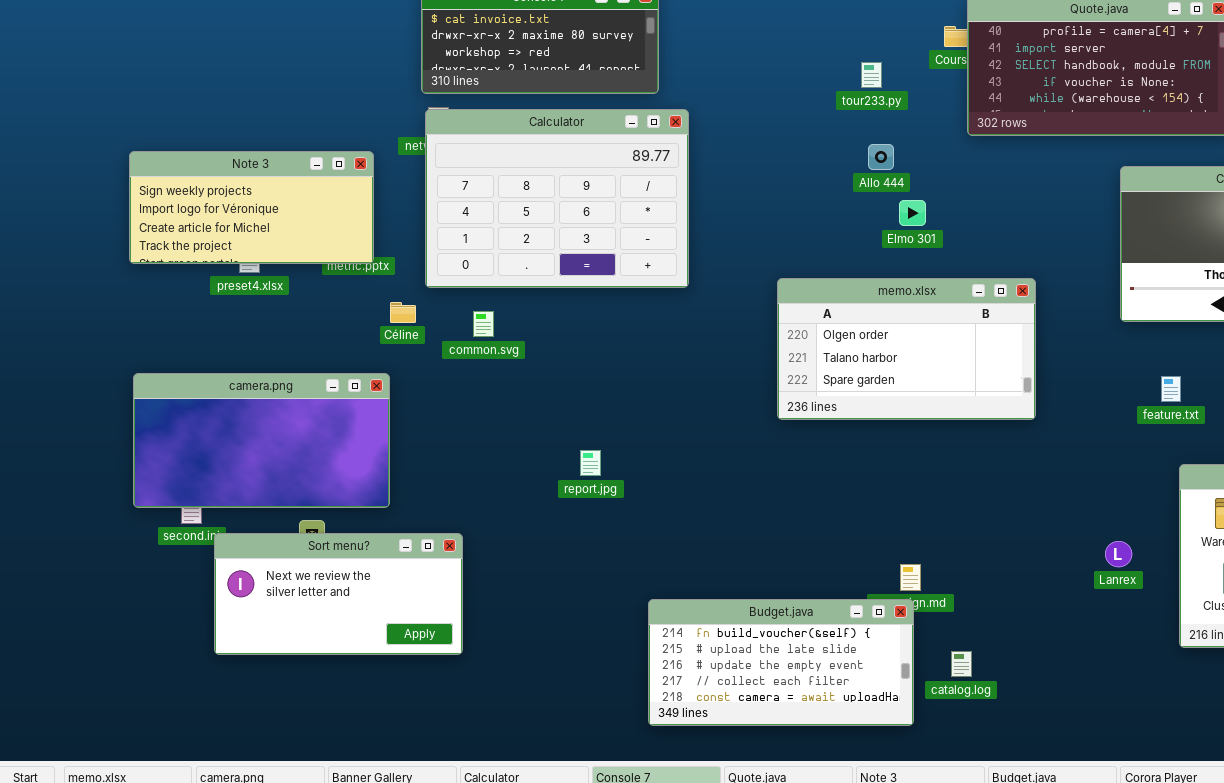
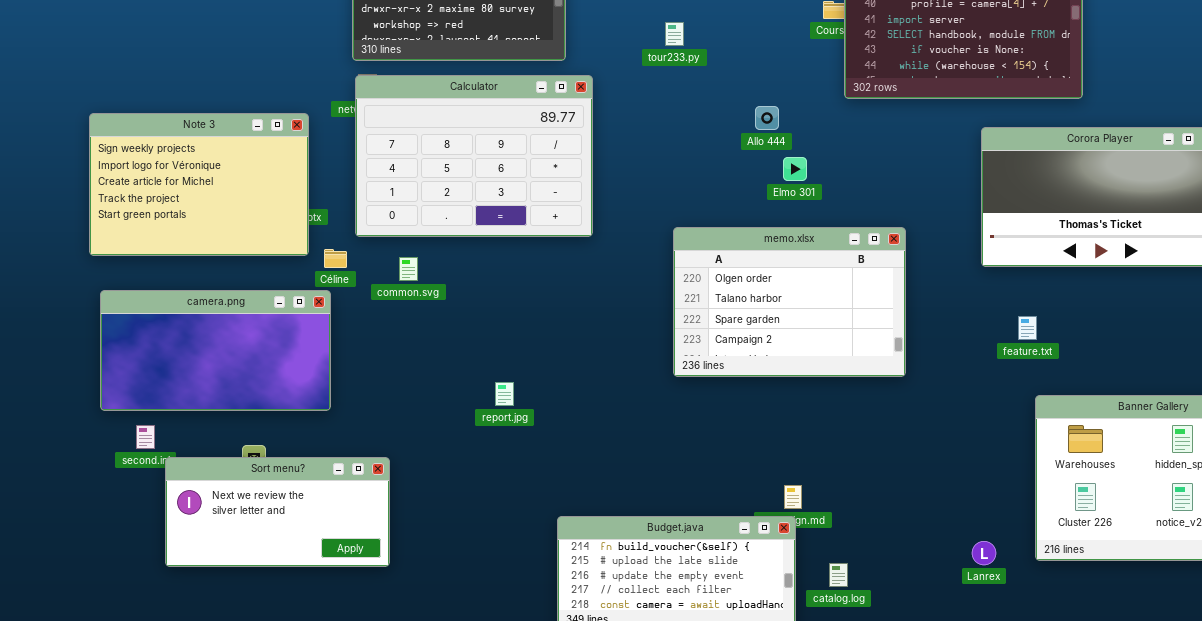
tour233.py: [861,62,882,88] -> [665,22,684,46], moved
Note 3: [129,151,374,264] -> [89,113,309,256], resized
memo.xlsx: [777,278,1036,420] -> [673,227,906,377], resized
camera.png: [133,373,390,508] -> [100,290,331,411], moved
Lanrex: [1105,541,1132,567] -> [972,541,996,565], moved

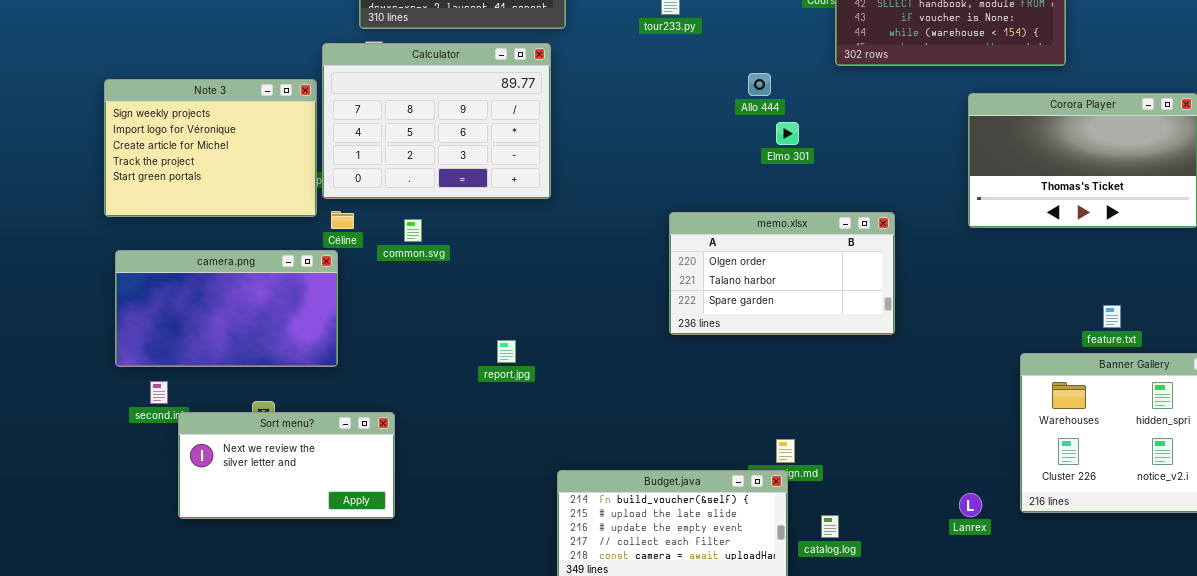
Calculator: [355,75,593,237] -> [322,43,551,199], moved
memo.xlsx: [673,227,906,377] -> [669,212,895,335], resized
feature.txt: [1018,316,1037,340] -> [1103,305,1121,328], moved

